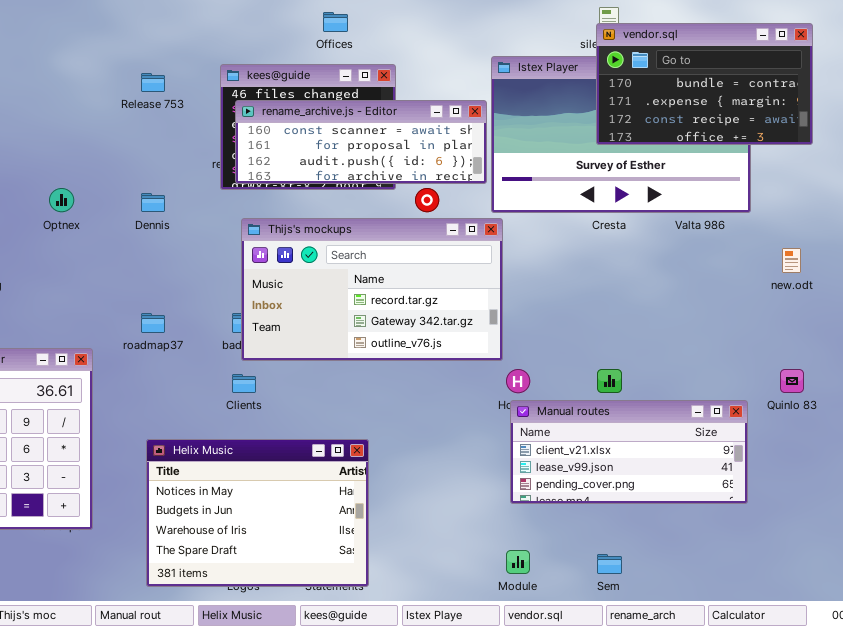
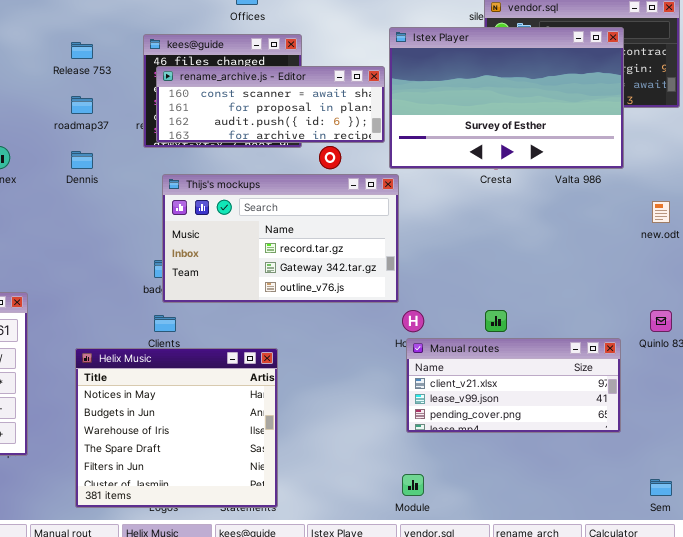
Istex Player: [491,56,751,213] -> [389,27,624,169], raised
roadmap37: [141,313,165,333] -> [71,96,93,114], moved
Helix Music: [146,439,369,587] -> [75,348,278,508], resized
Sem: [597,554,622,574] -> [650,479,672,496], moved

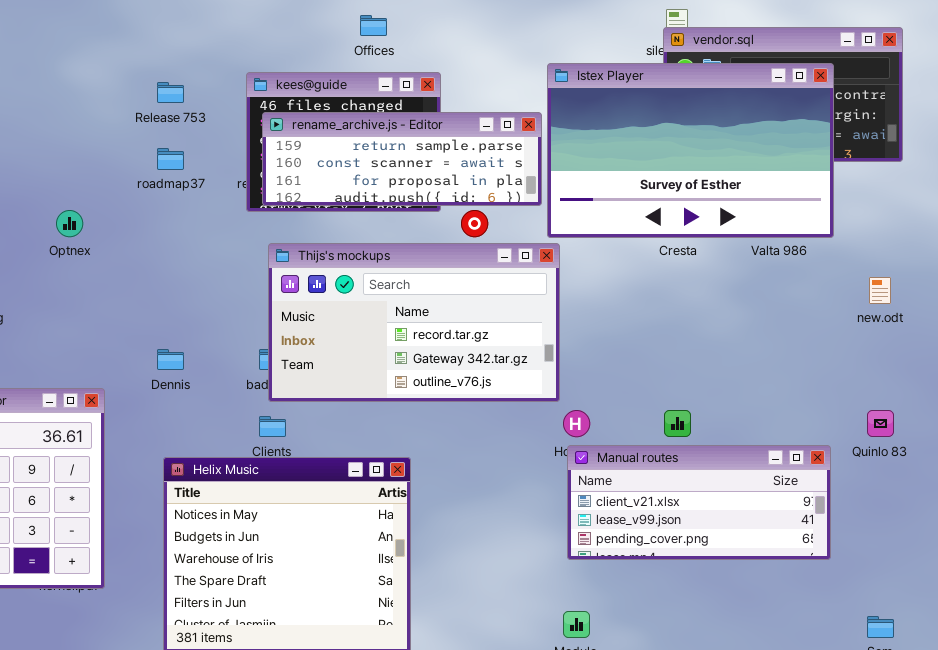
rename_archive.js - Editor: [156,66,385,143] -> [262,112,542,206], scrolled up 1 row
Dennis: [71,151,93,169] -> [157,349,184,370], moved

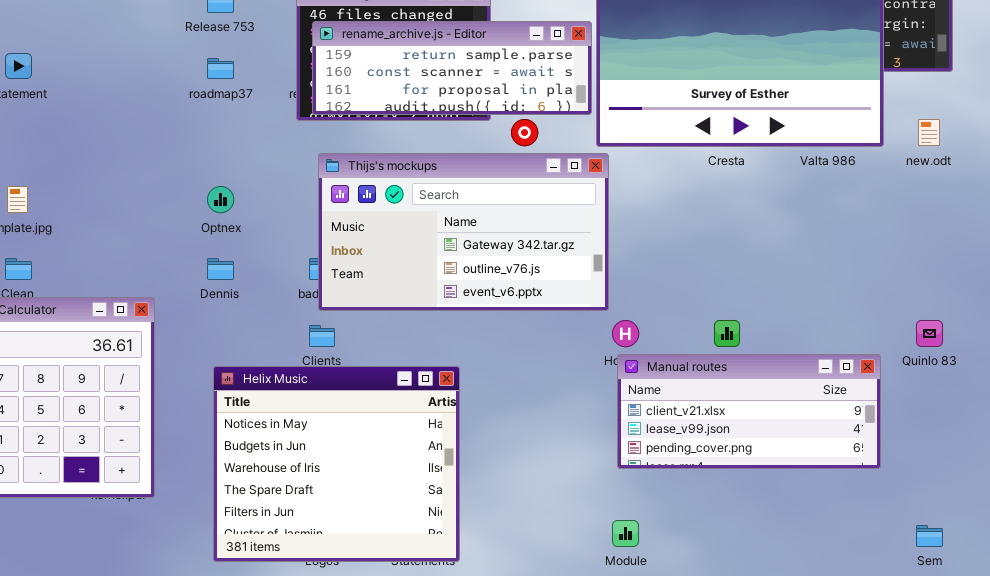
Optnex: [56,210,83,237] -> [207,186,234,213], moved
Thijs's mockups: [268,243,560,402] -> [318,153,609,311], scrolled down 1 row
new.odt: [869,277,891,304] -> [918,119,940,146], moved

